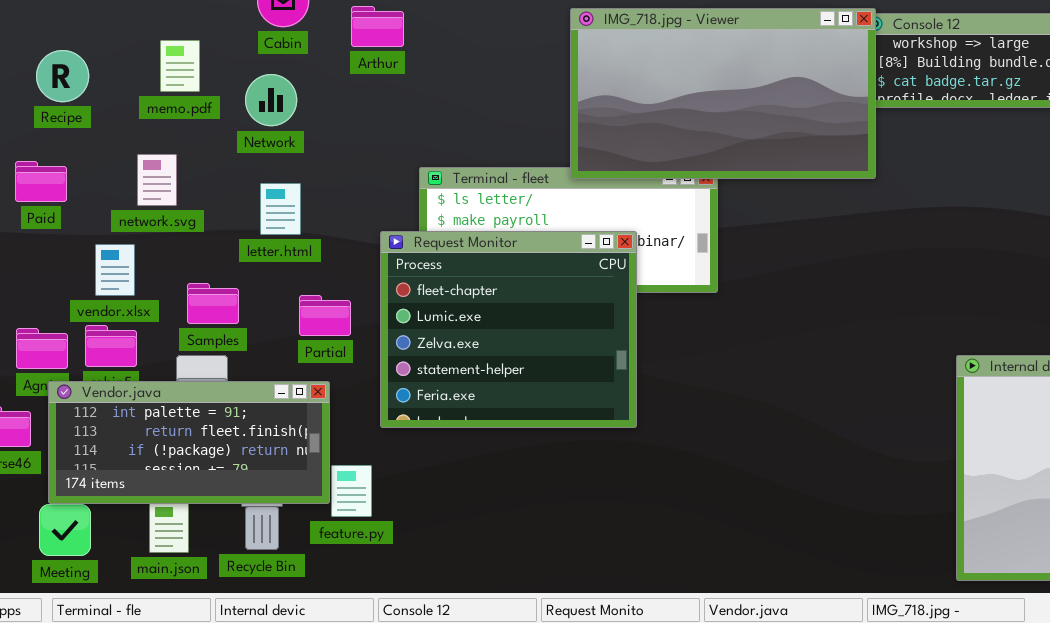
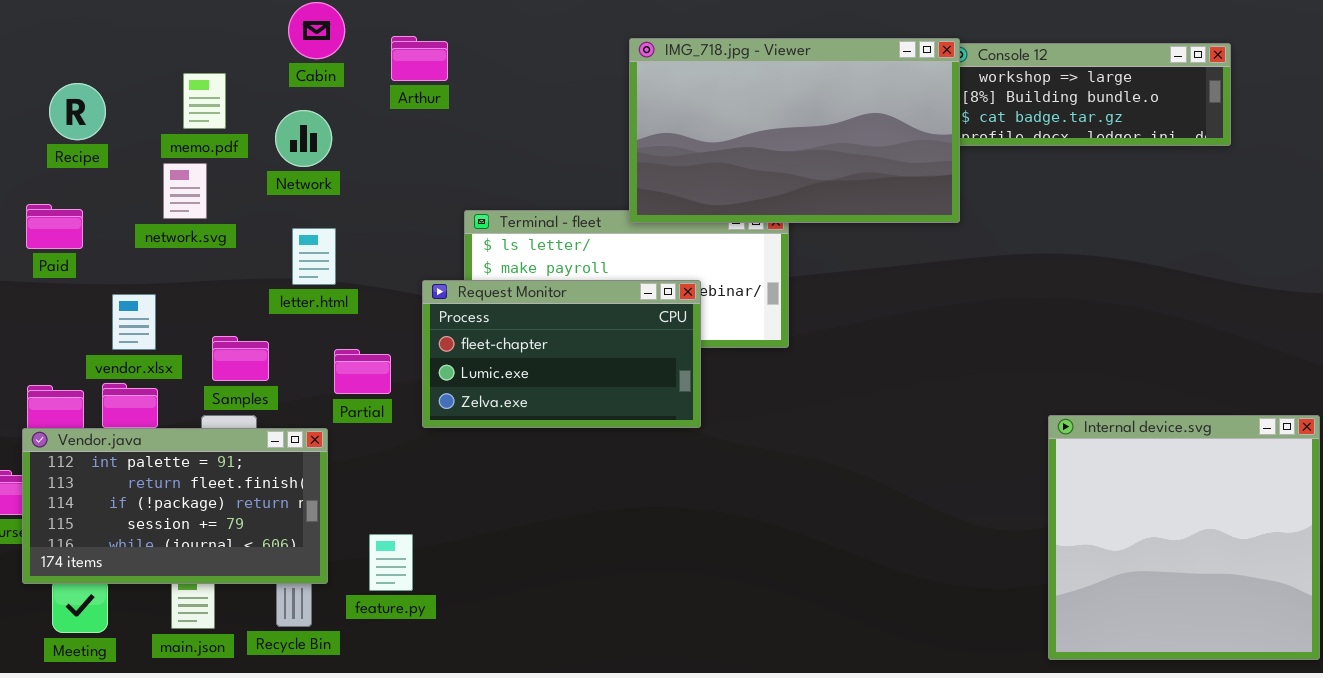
network.svg: [137,154,177,206] -> [163,163,207,219], moved
Request Monitor: [380,231,637,428] -> [422,280,701,428], resized
Vendor.java: [48,381,330,504] -> [22,428,328,584], moved, resized

